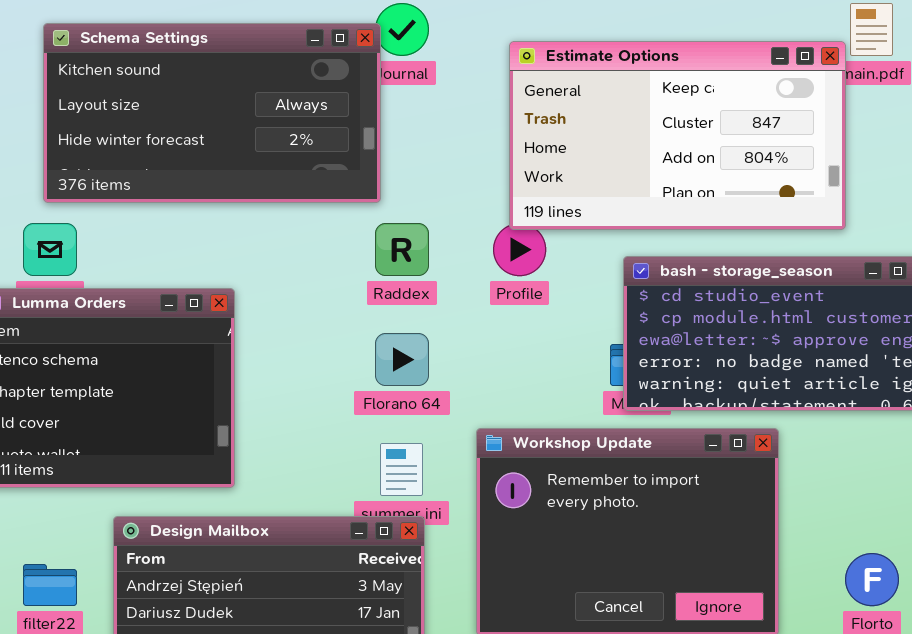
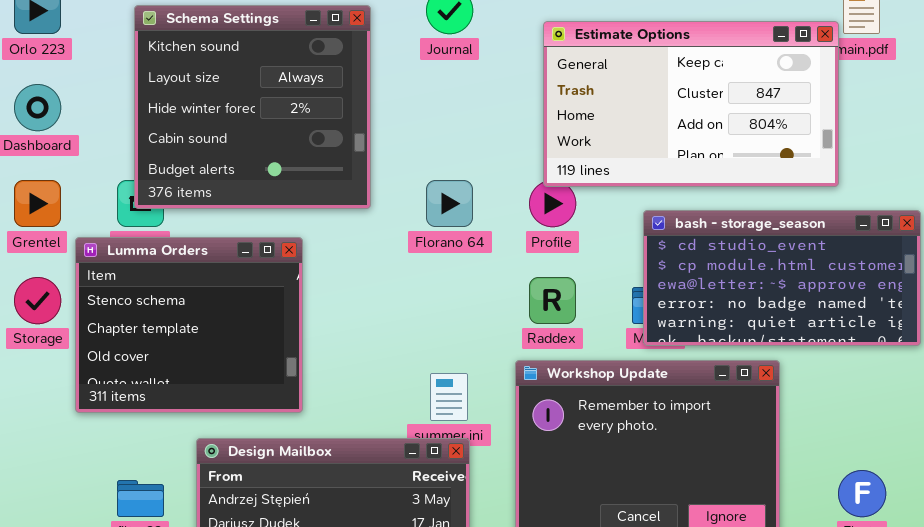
Schema Settings: [43,23,381,203] -> [134,5,371,209], resized
Raddex: [375,223,429,276] -> [529,277,576,324], moved
Florano 64: [375,333,429,386] -> [426,180,473,227], moved

